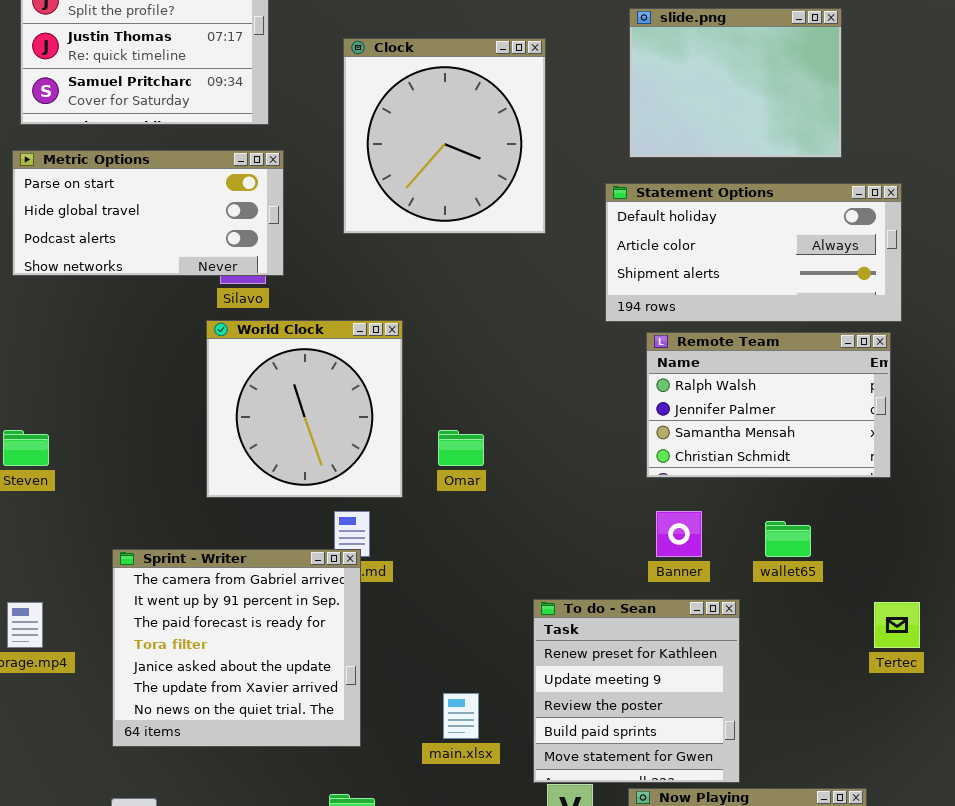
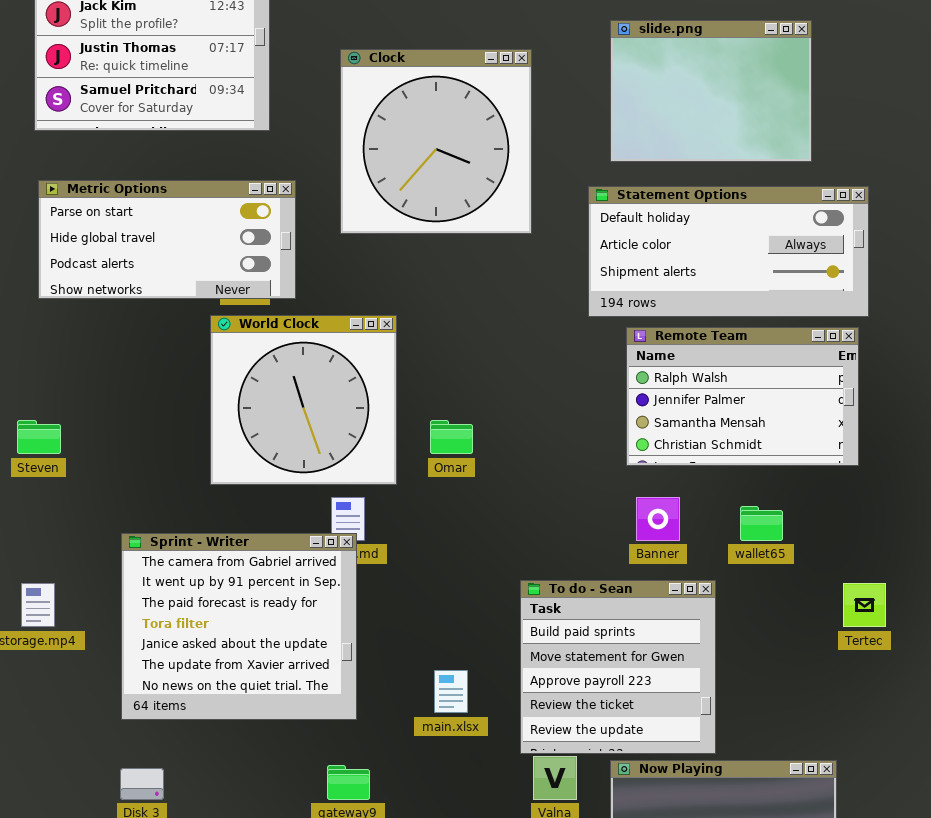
Metric Options: [12,150,284,276] -> [38,180,296,299], moved
To do - Sean: [533,599,740,783] -> [520,580,716,754], scrolled down 3 rows

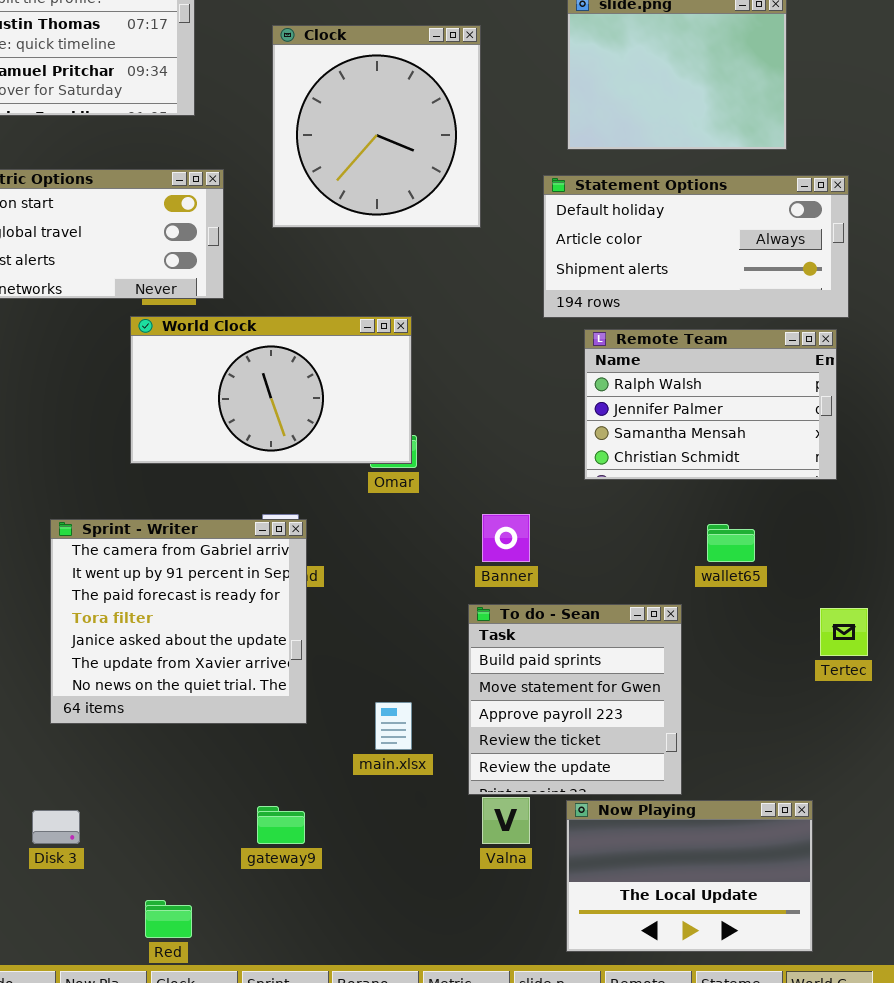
World Clock: [210,315,397,485] -> [130,316,412,464], resized
Banner: [636,497,680,541] -> [482,514,530,562], moved
Sprint - Writer: [121,533,357,720] -> [50,519,307,724], moved

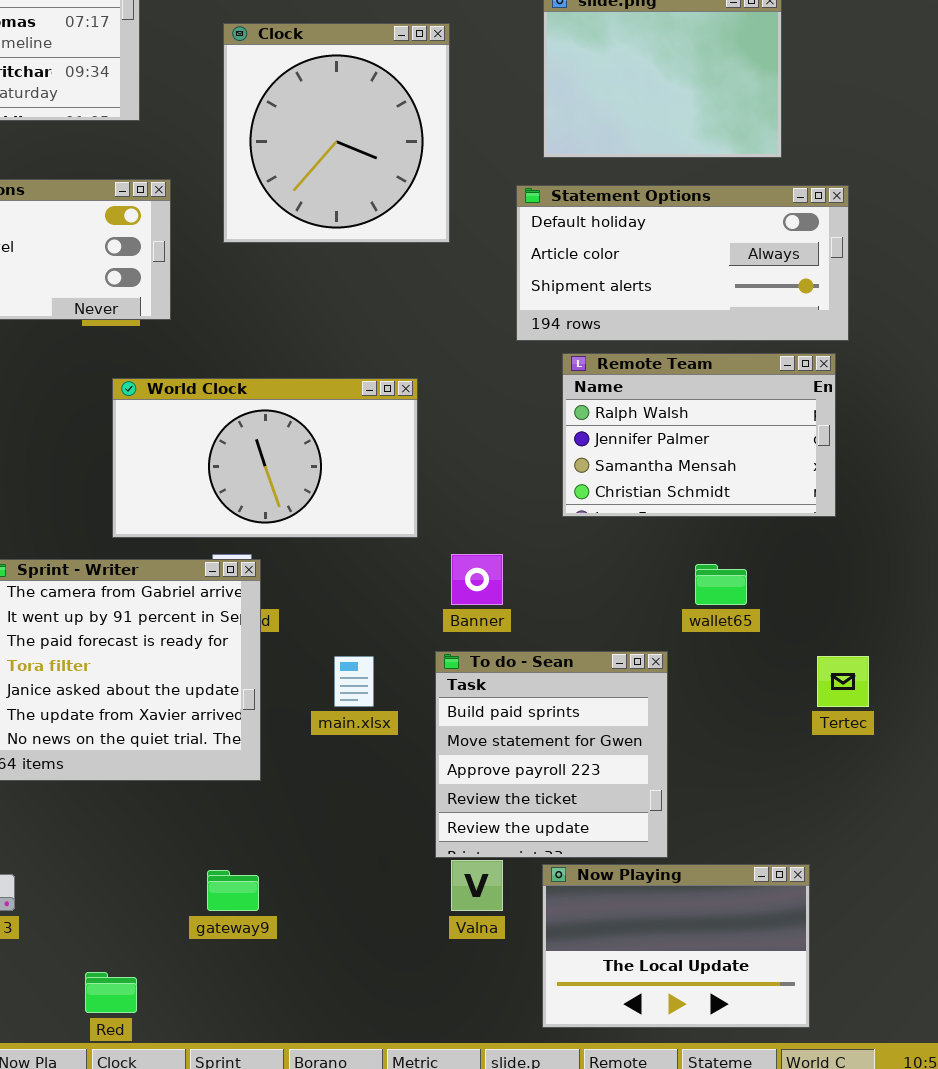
World Clock: [130,316,412,464] -> [112,378,418,538], moved
main.xlsx: [375,702,412,750] -> [334,656,374,707], moved

